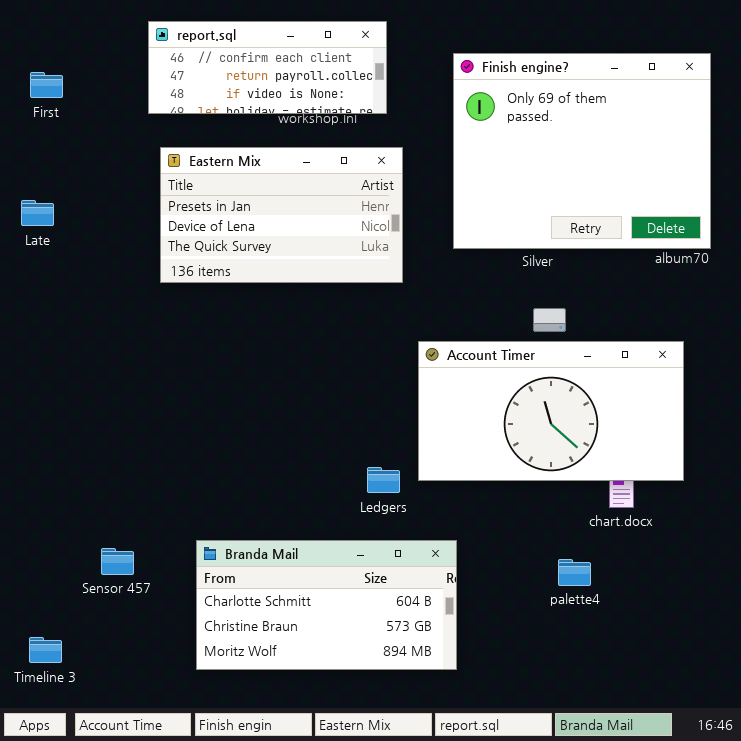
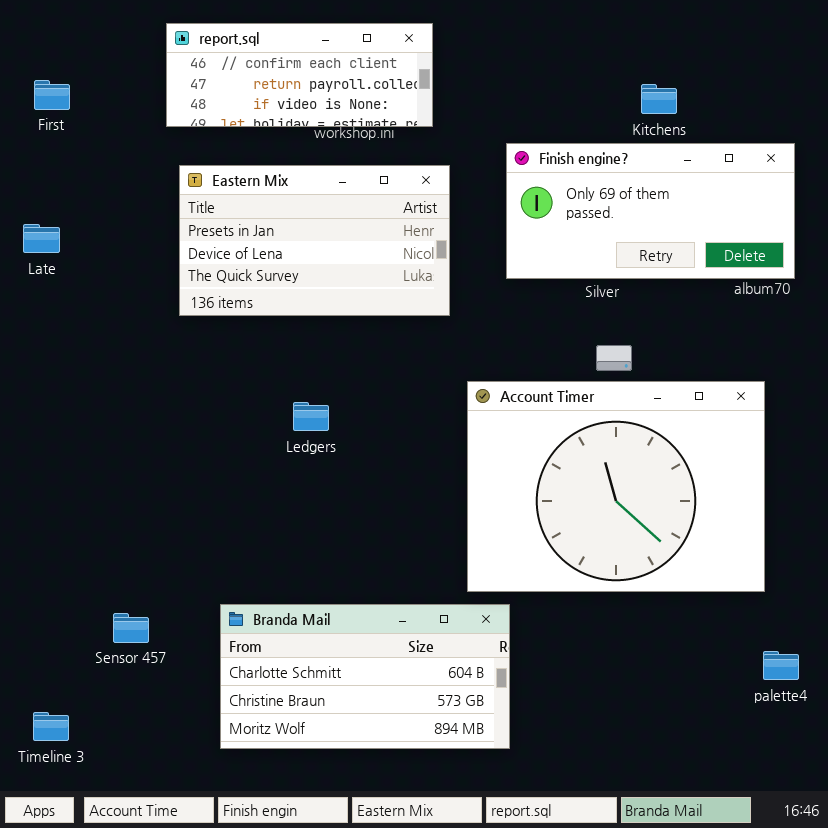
Finish engine?: [453,53,711,249] -> [506,143,795,279], resized
Account Timer: [418,341,684,481] -> [467,381,765,592], resized
Ledgers: [367,467,400,493] -> [293,402,329,431], moved
palette4: [558,559,591,586] -> [763,651,799,680], moved

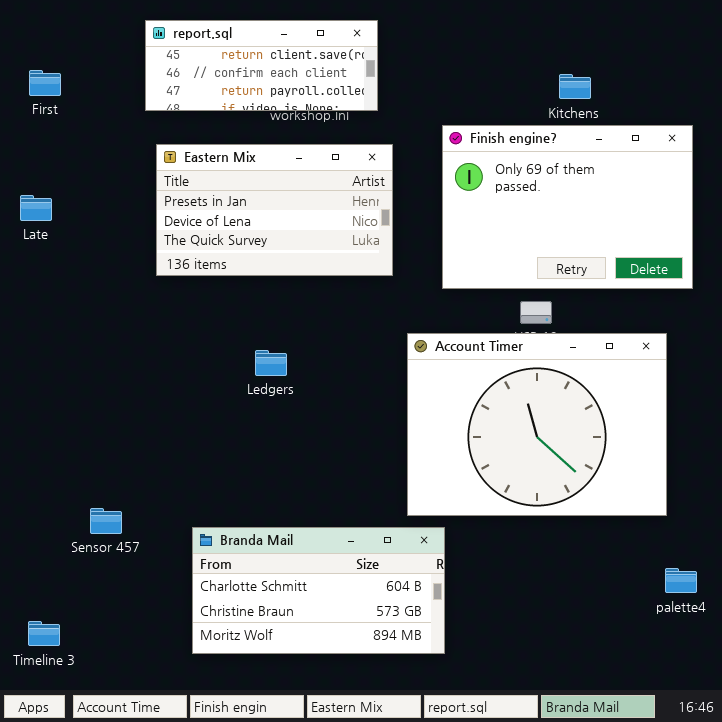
report.sql: [166,23,433,127] -> [145,20,378,111], scrolled up 1 row
Finish engine?: [506,143,795,279] -> [442,125,693,289], resized
Sensor 457: [113,613,149,643] -> [90,508,122,534], moved

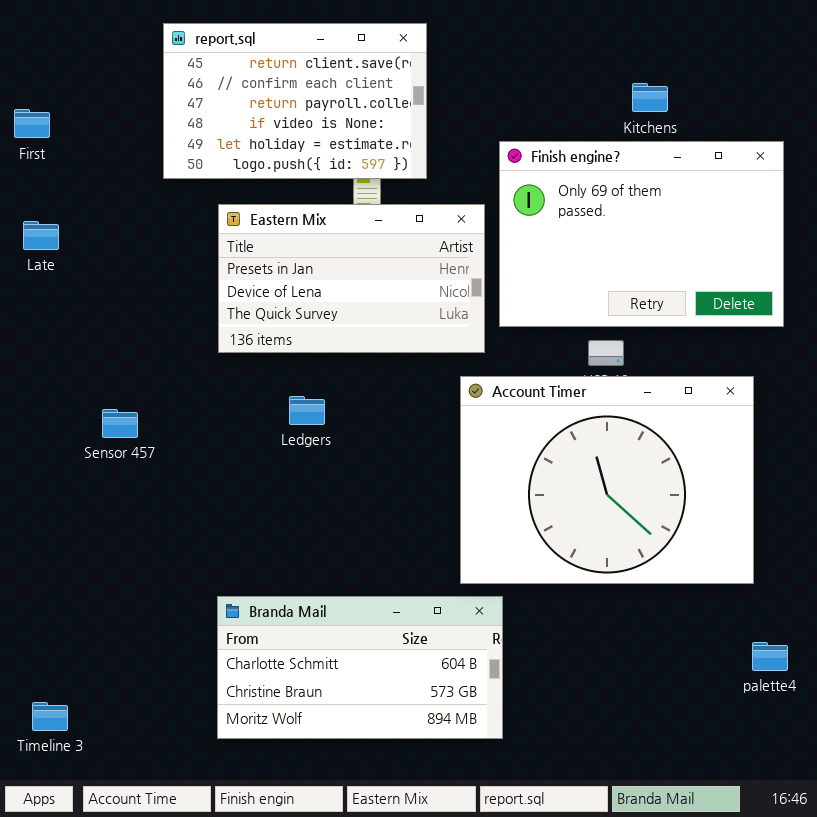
report.sql: [145,20,378,111] -> [163,23,427,179], resized
First: [29,70,61,96] -> [14,109,50,138], moved
Eastern Mix: [156,144,393,276] -> [218,204,485,353], moved
Sensor 457: [90,508,122,534] -> [102,409,138,438], moved

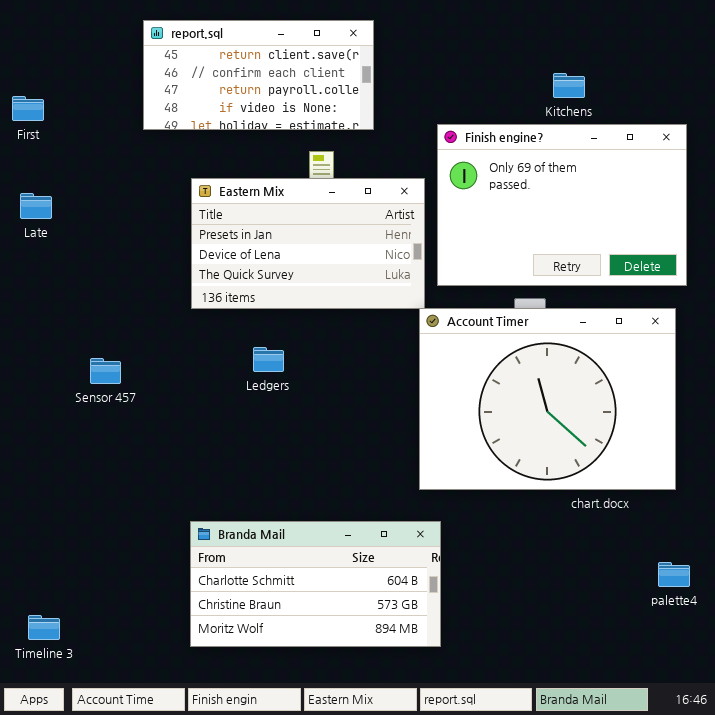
report.sql: [163,23,427,179] -> [143,20,374,130], resized
Account Timer: [460,376,754,584] -> [419,308,676,490], moved

